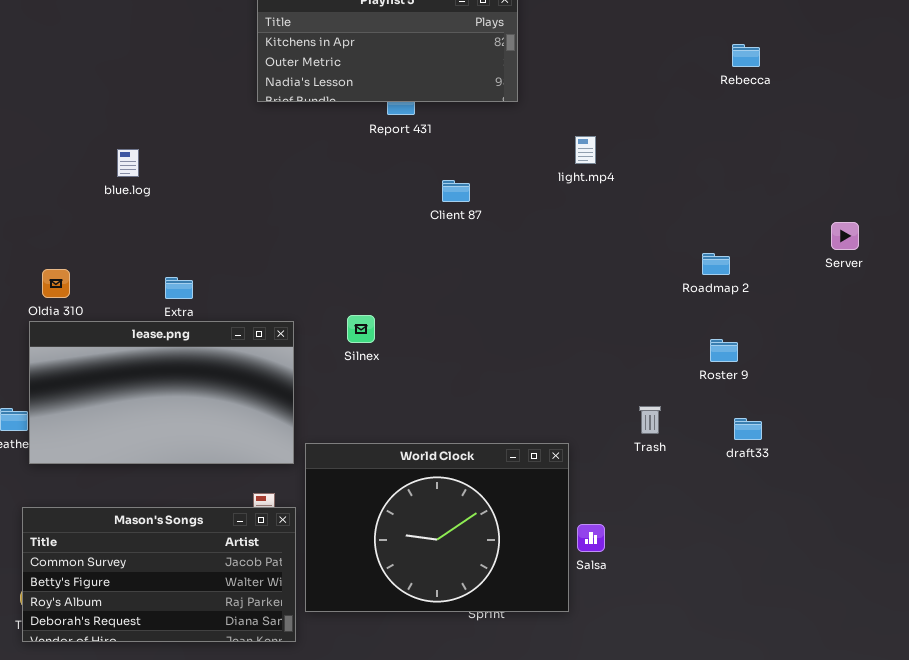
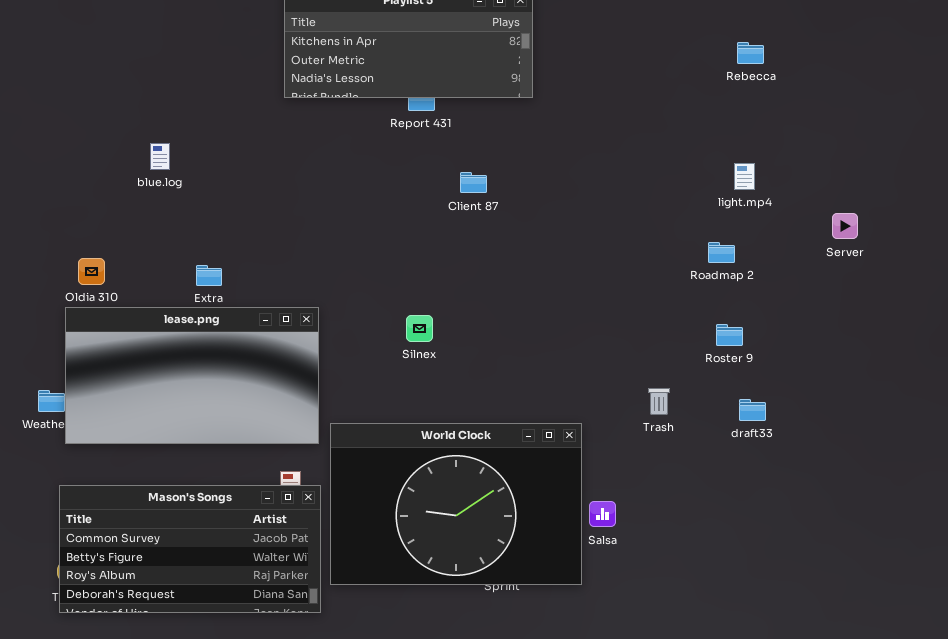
light.mp4: [575,136,596,164] -> [734,163,755,190], moved
Silnex: [347,315,375,343] -> [406,315,433,342], moved

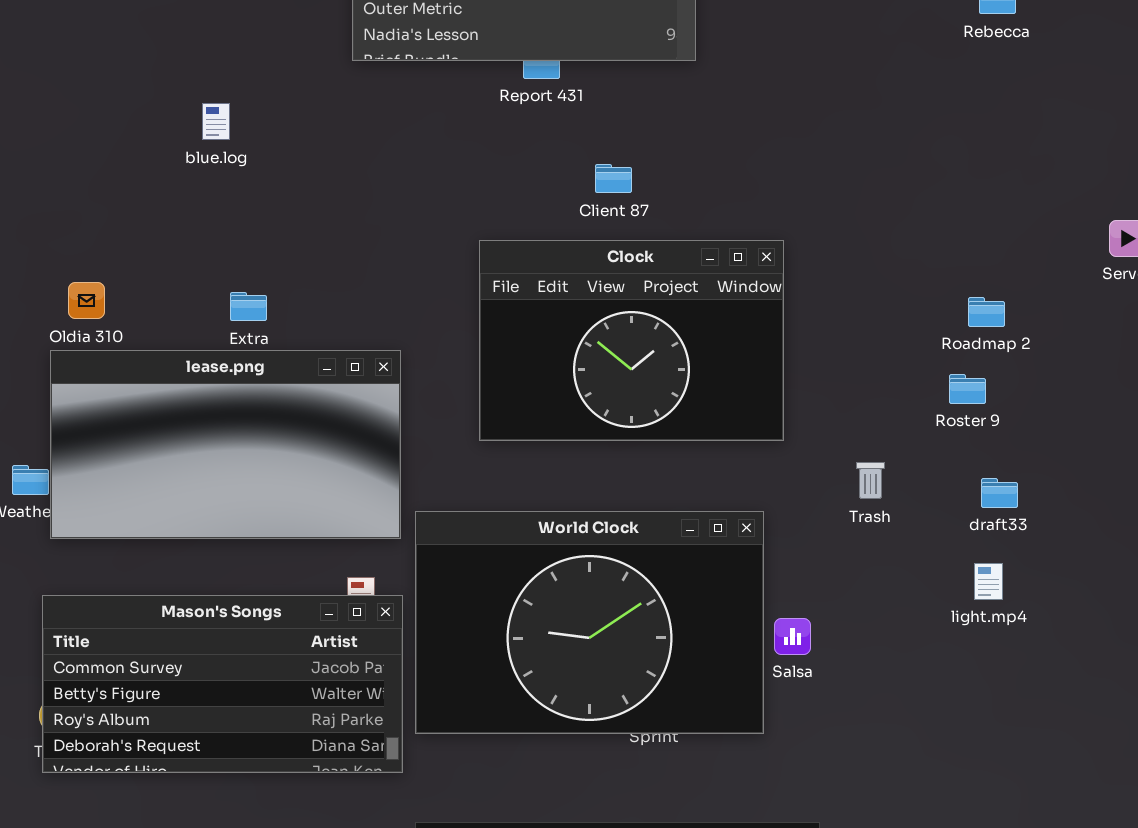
blue.log: [150,143,170,170] -> [202,103,230,140], moved
light.mp4: [734,163,755,190] -> [974,563,1003,600], moved
Clock: none -> [479,240,784,441], opened
Roadmap 2: [708,242,735,263] -> [968,297,1005,327], moved

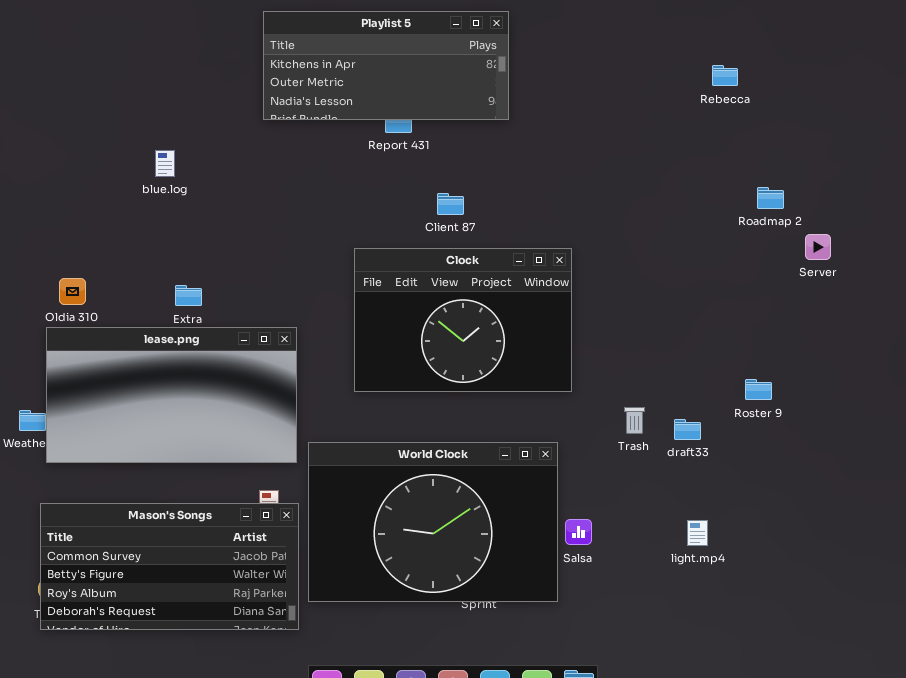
Roadmap 2: [968,297,1005,327] -> [757,187,784,209], moved
Roster 9: [949,374,986,404] -> [745,379,772,400], moved
draft33: [981,478,1018,508] -> [674,419,701,440], moved
light.mp4: [974,563,1003,600] -> [687,520,708,546], moved

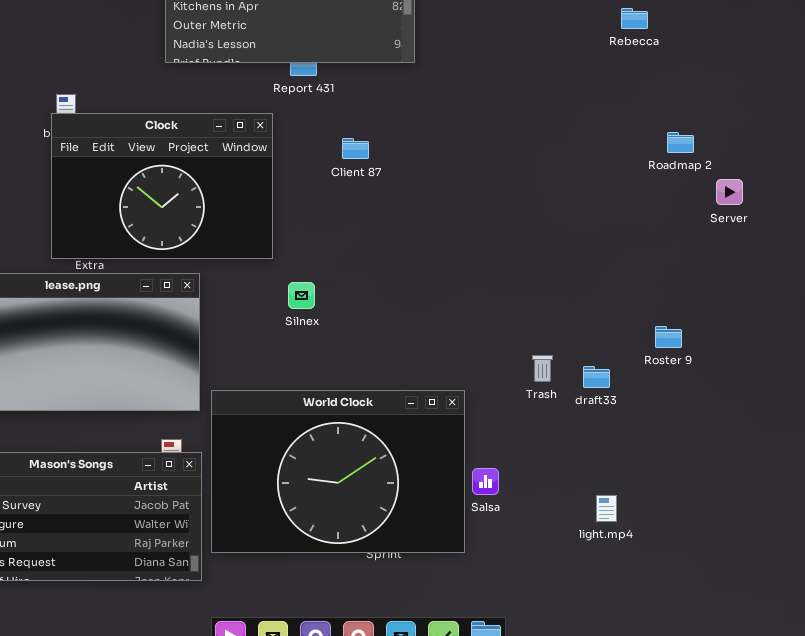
Clock: [354,248,572,392] -> [51,113,273,259], moved
light.mp4: [687,520,708,546] -> [596,495,617,522], moved

